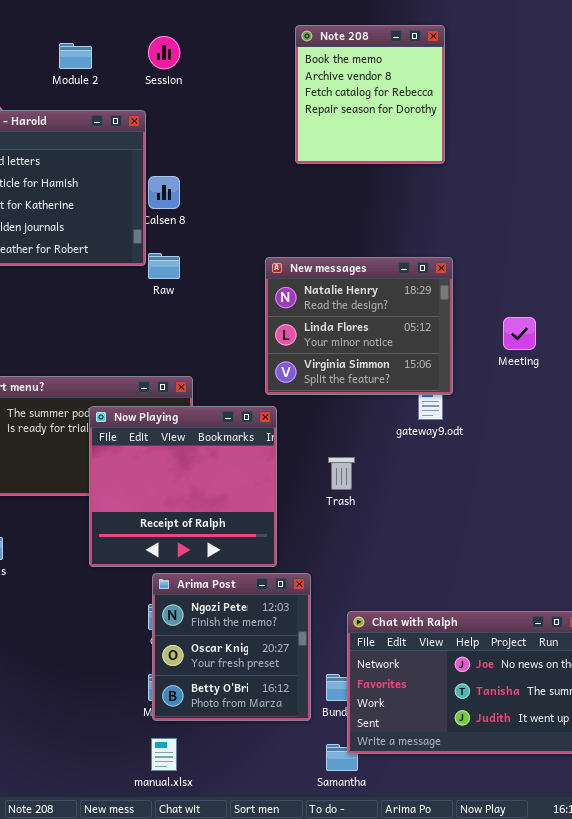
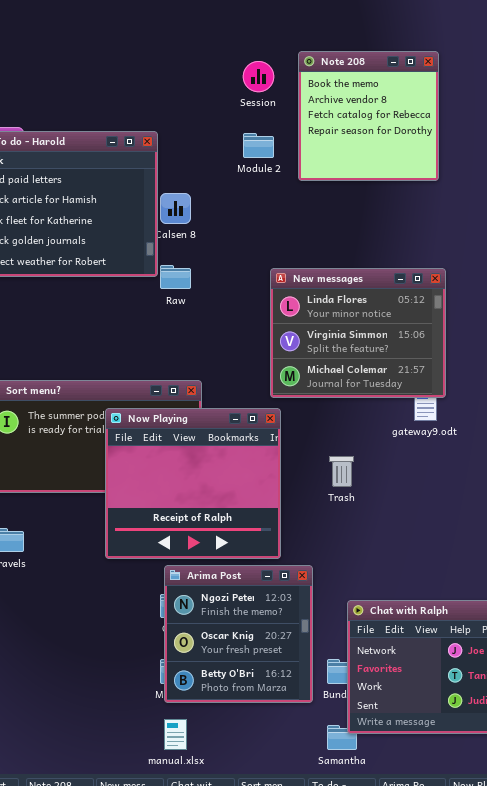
Session: [148,36,180,69] -> [243,61,274,92], moved
Module 2: [59,43,92,69] -> [243,133,274,158], moved
New messages: [265,257,453,395] -> [270,268,446,398], scrolled down 1 row

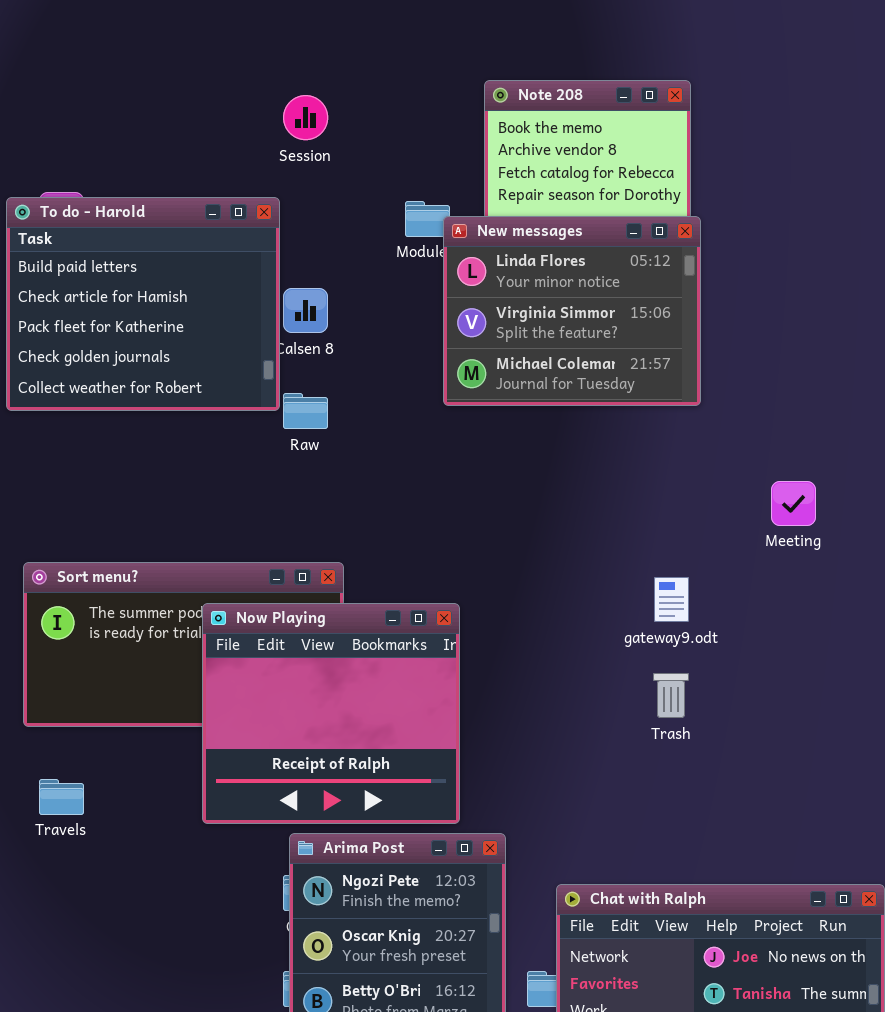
Session: [243,61,274,92] -> [283,95,328,140], moved
New messages: [270,268,446,398] -> [443,216,701,406], moved
Trash: [329,456,354,487] -> [653,673,689,718], moved

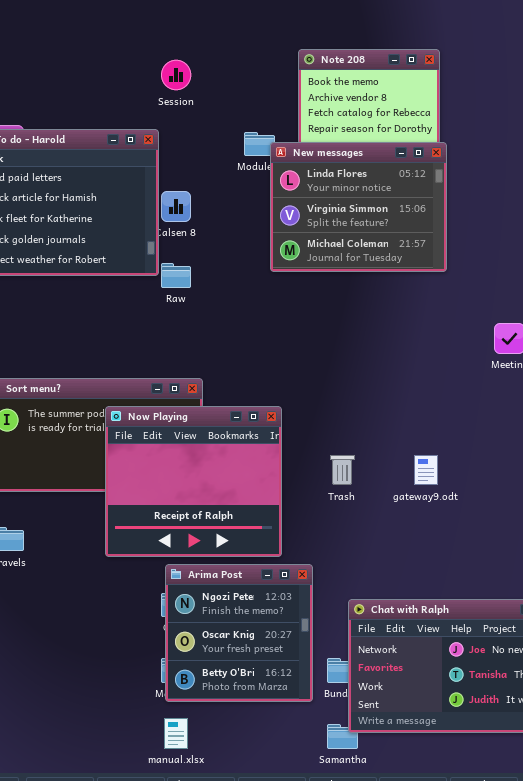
gateway9.odt: [654,577,689,622] -> [414,455,438,485], moved
Trash: [653,673,689,718] -> [330,455,355,485], moved

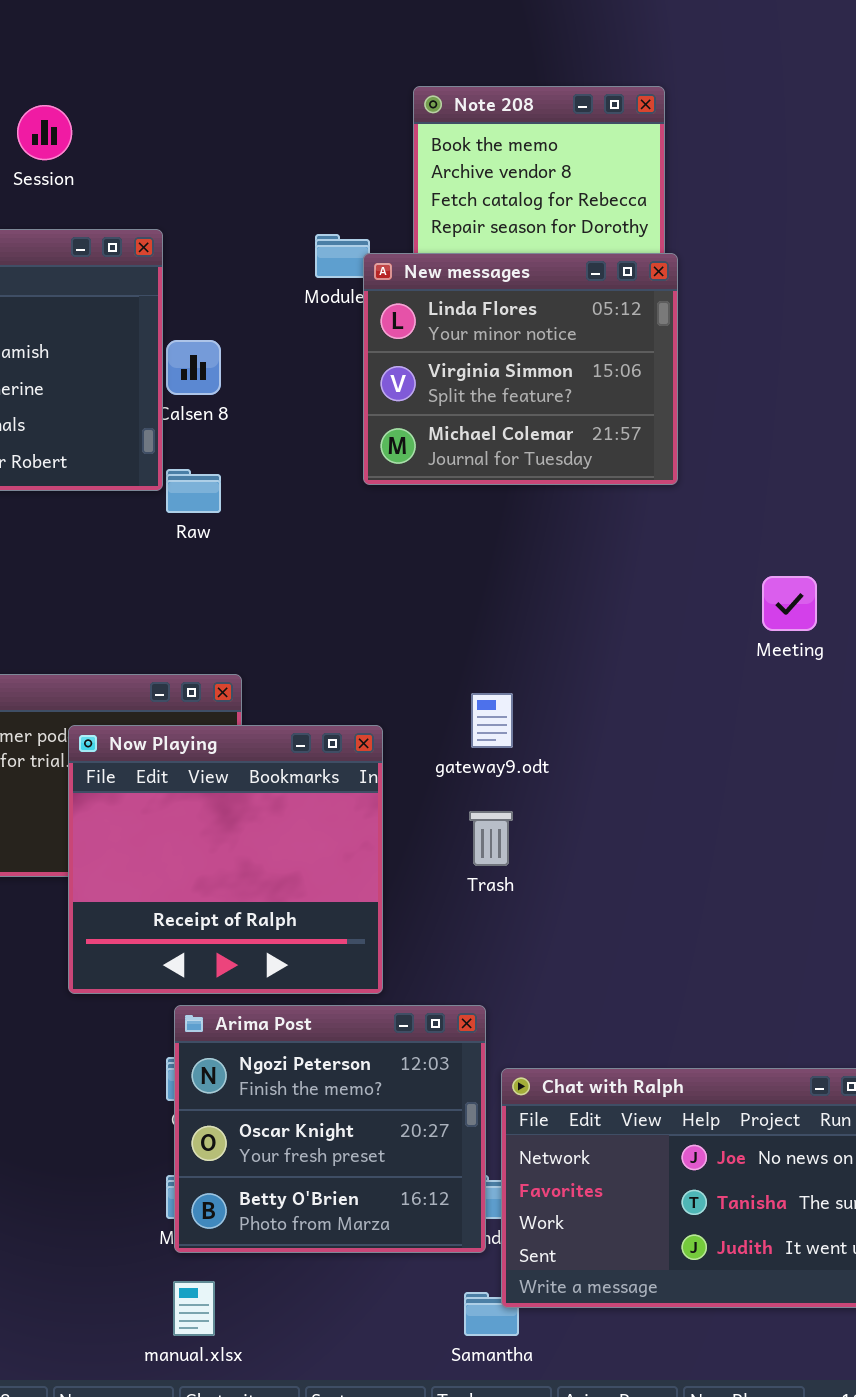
Session: [161,60,191,90] -> [17,105,72,160], moved
gateway9.odt: [414,455,438,485] -> [471,693,513,748], moved
Arima Post: [165,564,313,702] -> [174,1005,486,1253], resized

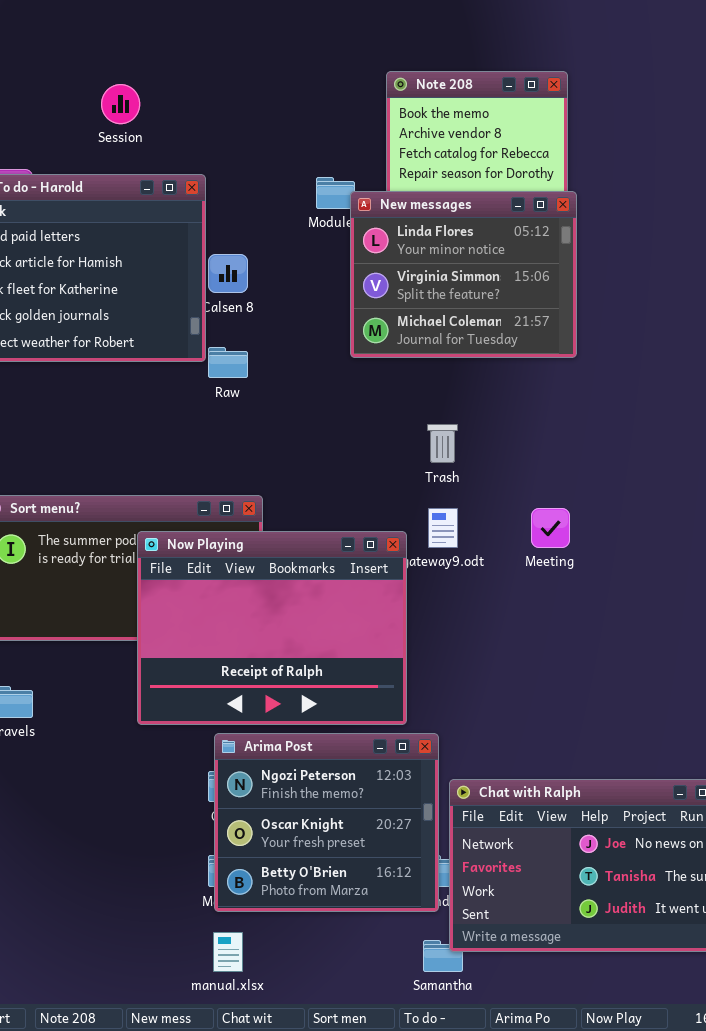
Meeting: [762,576,817,631] -> [531,508,570,548], moved
Now Playing: [68,725,383,994] -> [137,531,407,725], resized
Trash: [469,811,513,866] -> [427,424,458,463], moved

